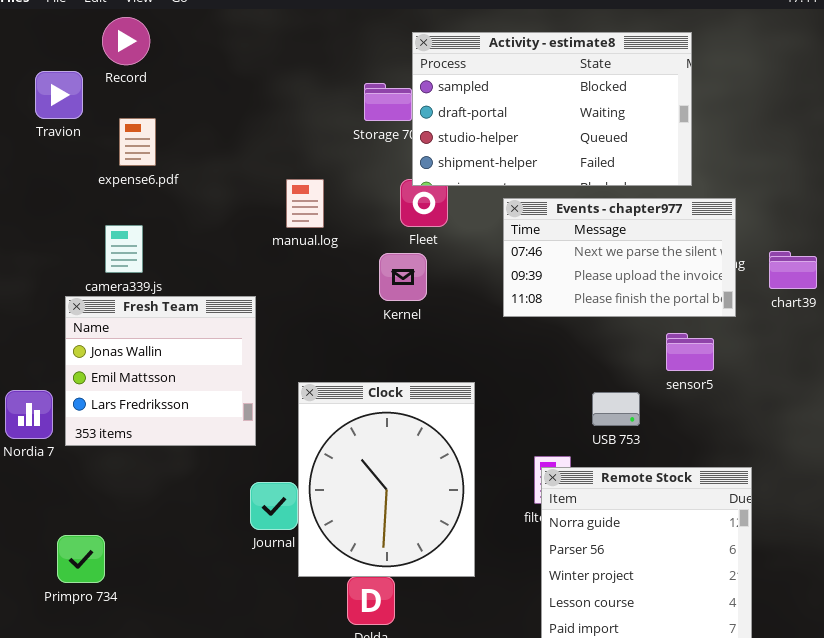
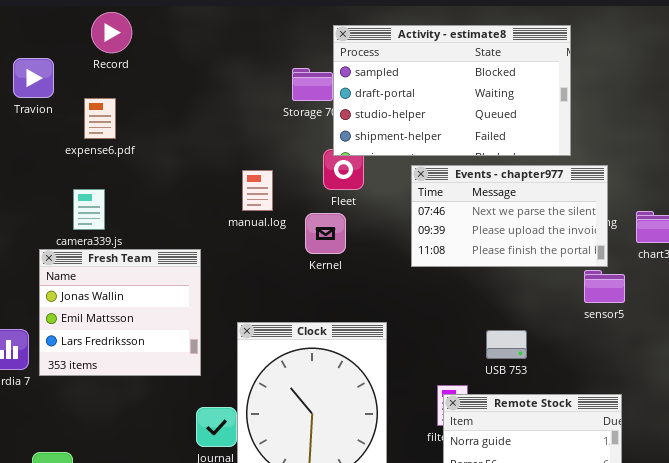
Record: [102,17,150,65] -> [91,12,132,53], moved
manual.log: [286,179,324,228] -> [242,170,273,211], moved
sensor5: [666,333,714,371] -> [584,270,625,303], moved

